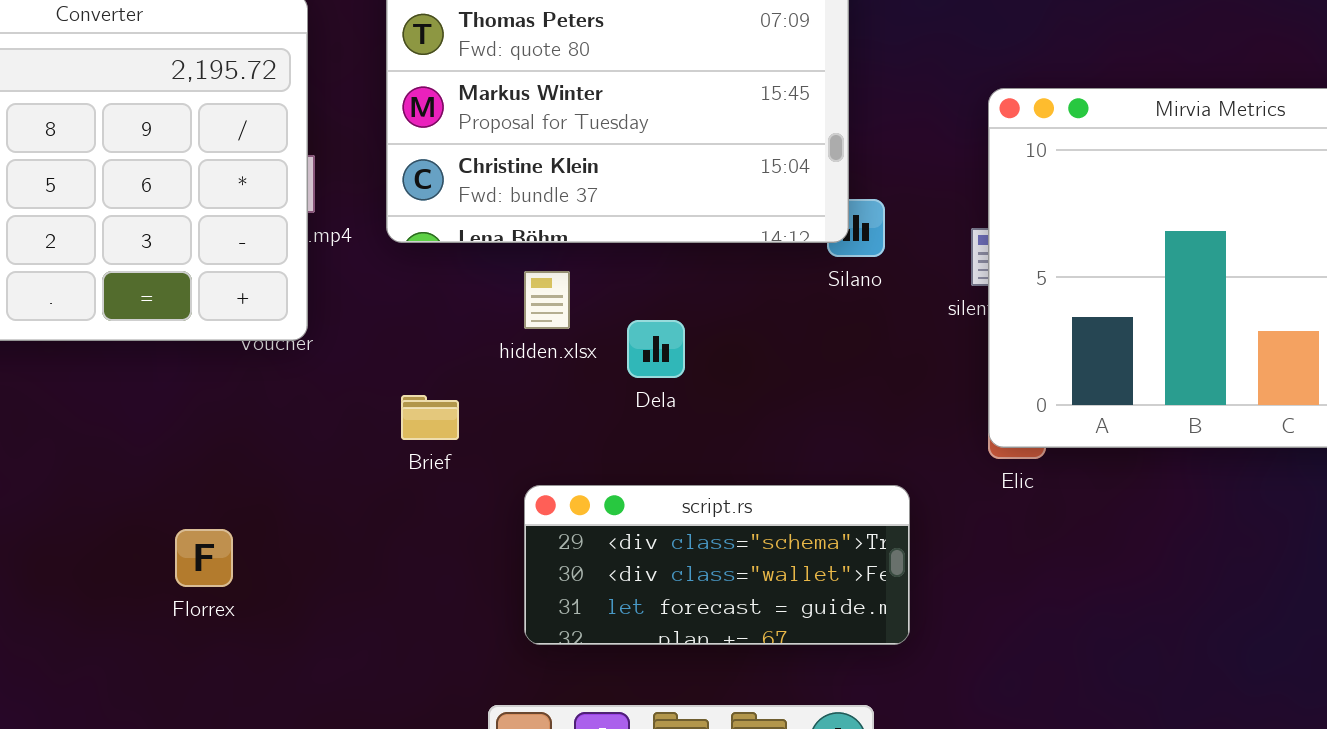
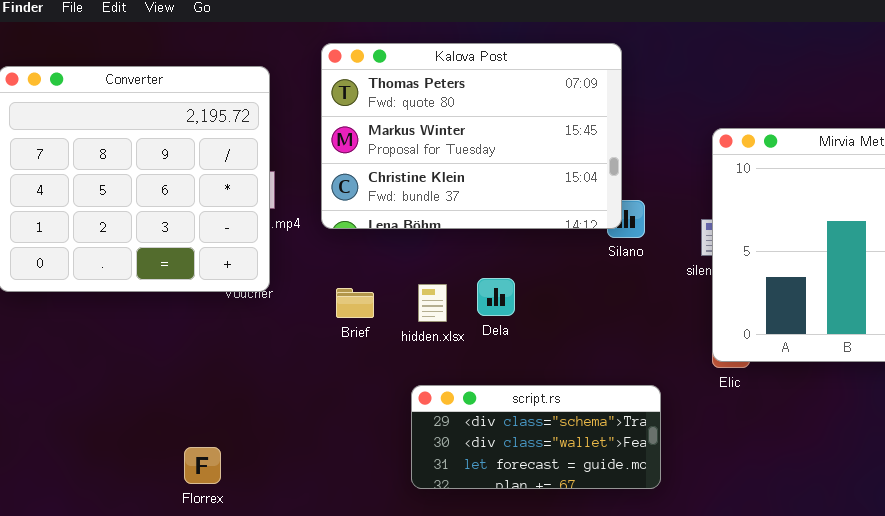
hidden.xlsx: [524,271,570,329] -> [418,284,447,322], moved
Brief: [401,395,459,440] -> [336,288,374,318], moved
Florrex: [175,529,233,587] -> [184,447,221,484], moved

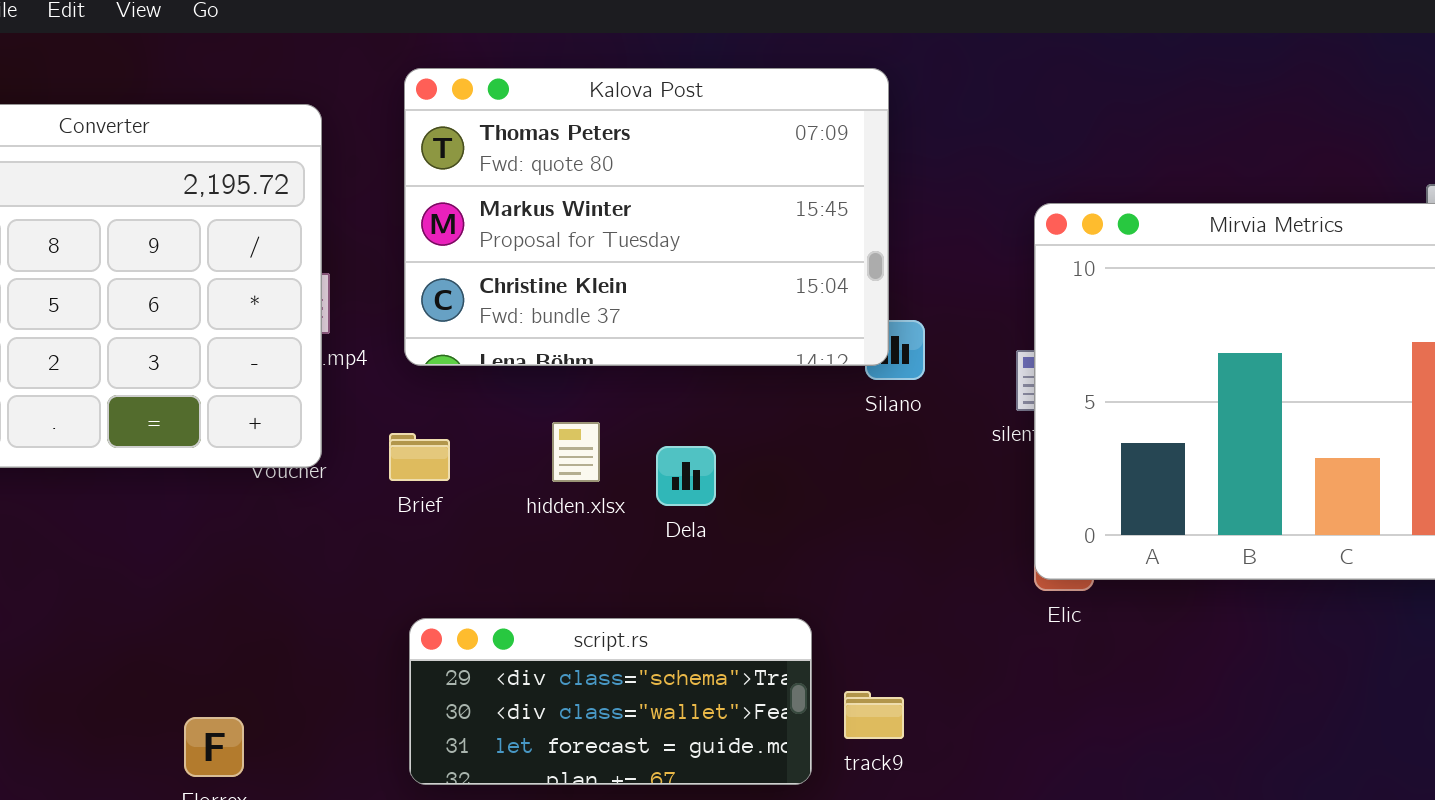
hidden.xlsx: [418,284,447,322] -> [552,422,600,482], moved
Brief: [336,288,374,318] -> [389,433,450,481], moved
script.rs: [411,385,661,489] -> [409,618,812,785], moved

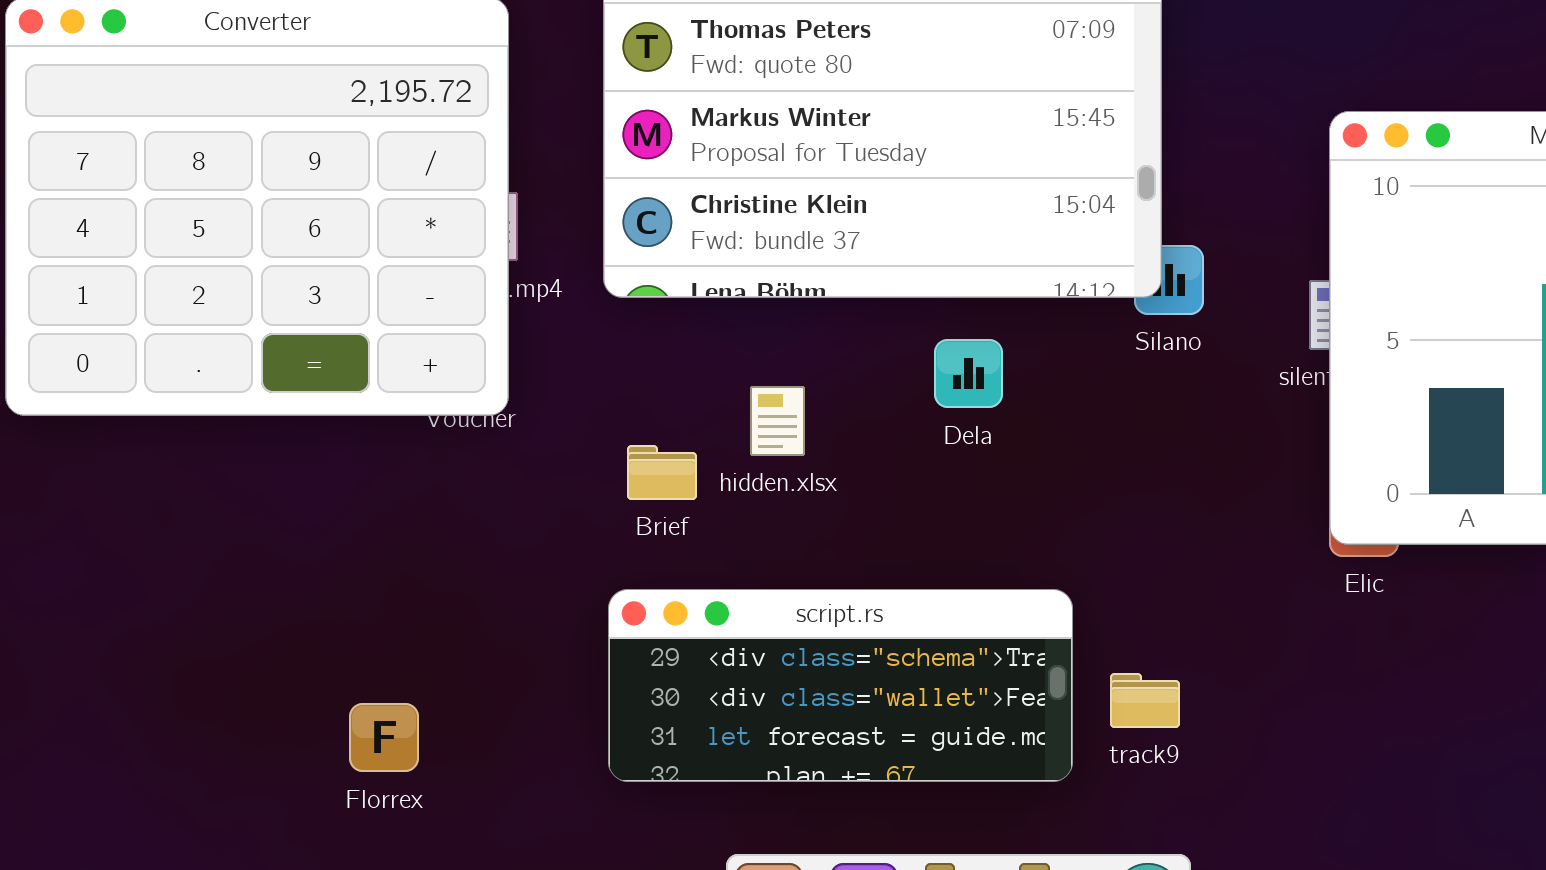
hidden.xlsx: [552,422,600,482] -> [750,386,805,456], moved
Brief: [389,433,450,481] -> [627,445,697,500], moved
Dela: [656,446,716,506] -> [934,339,1003,408], moved

